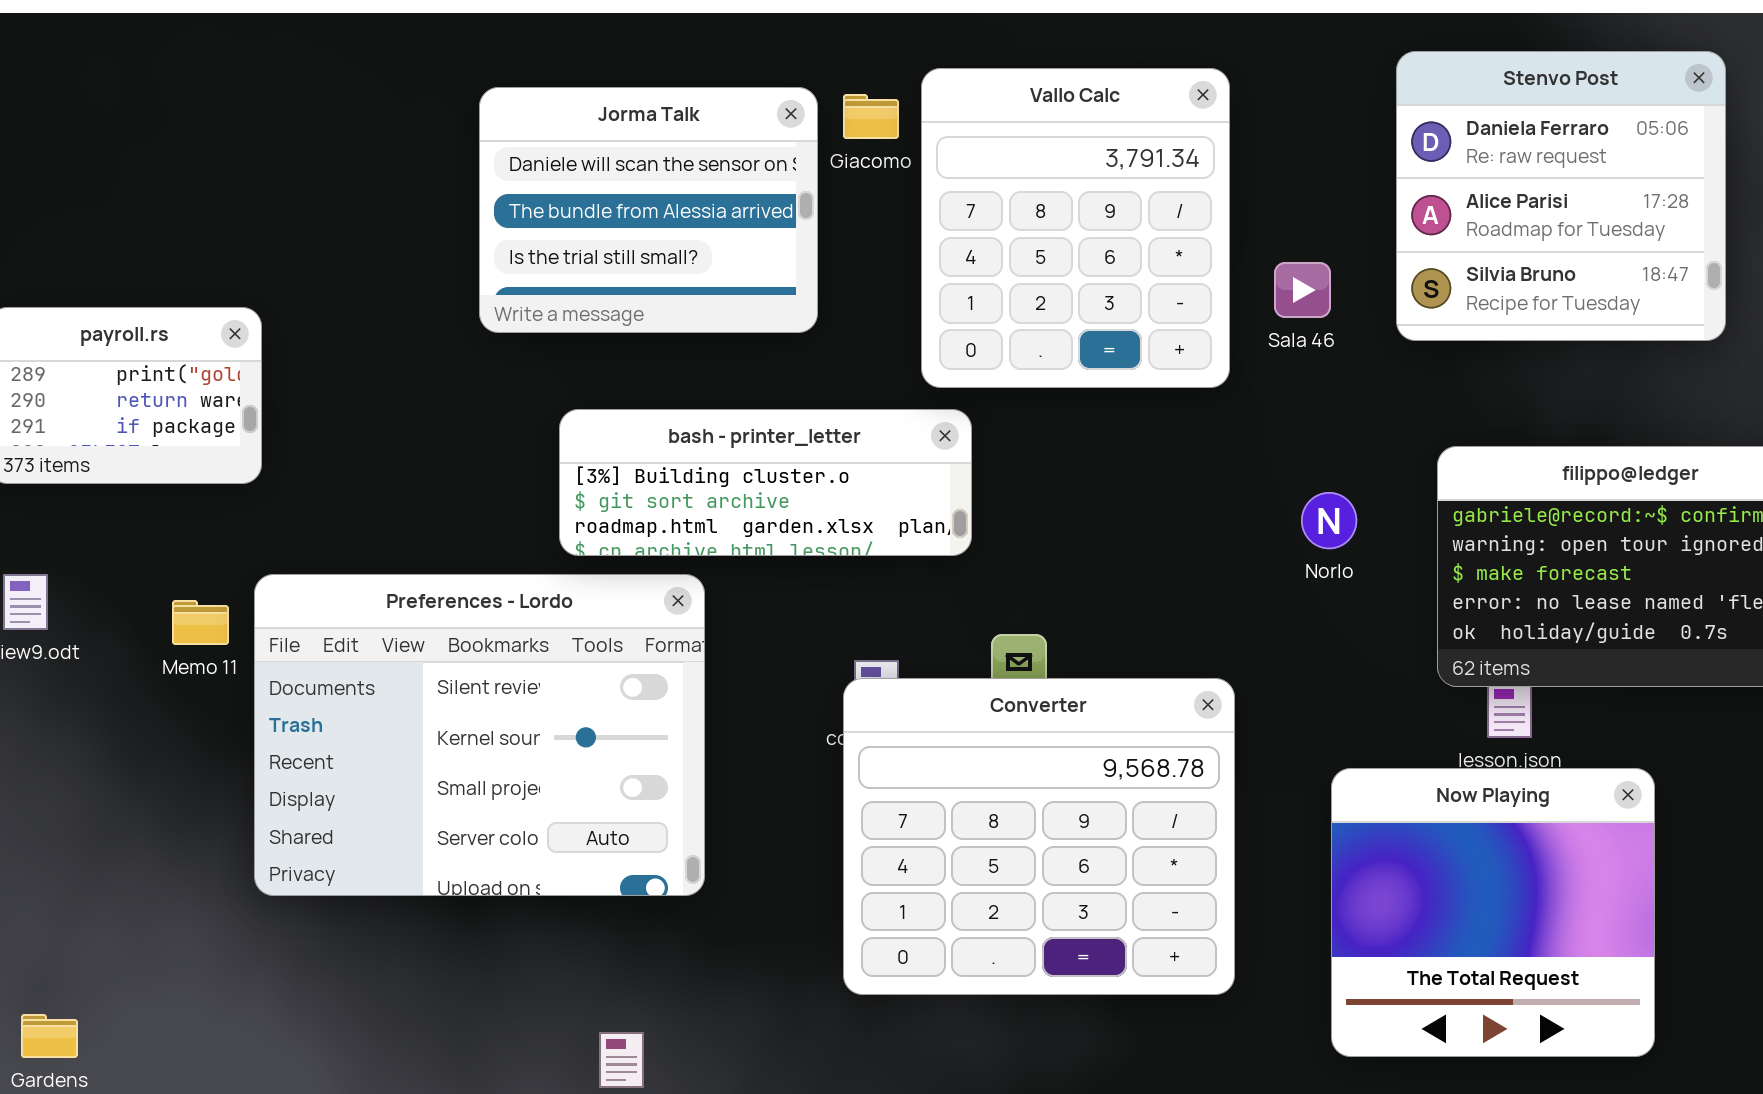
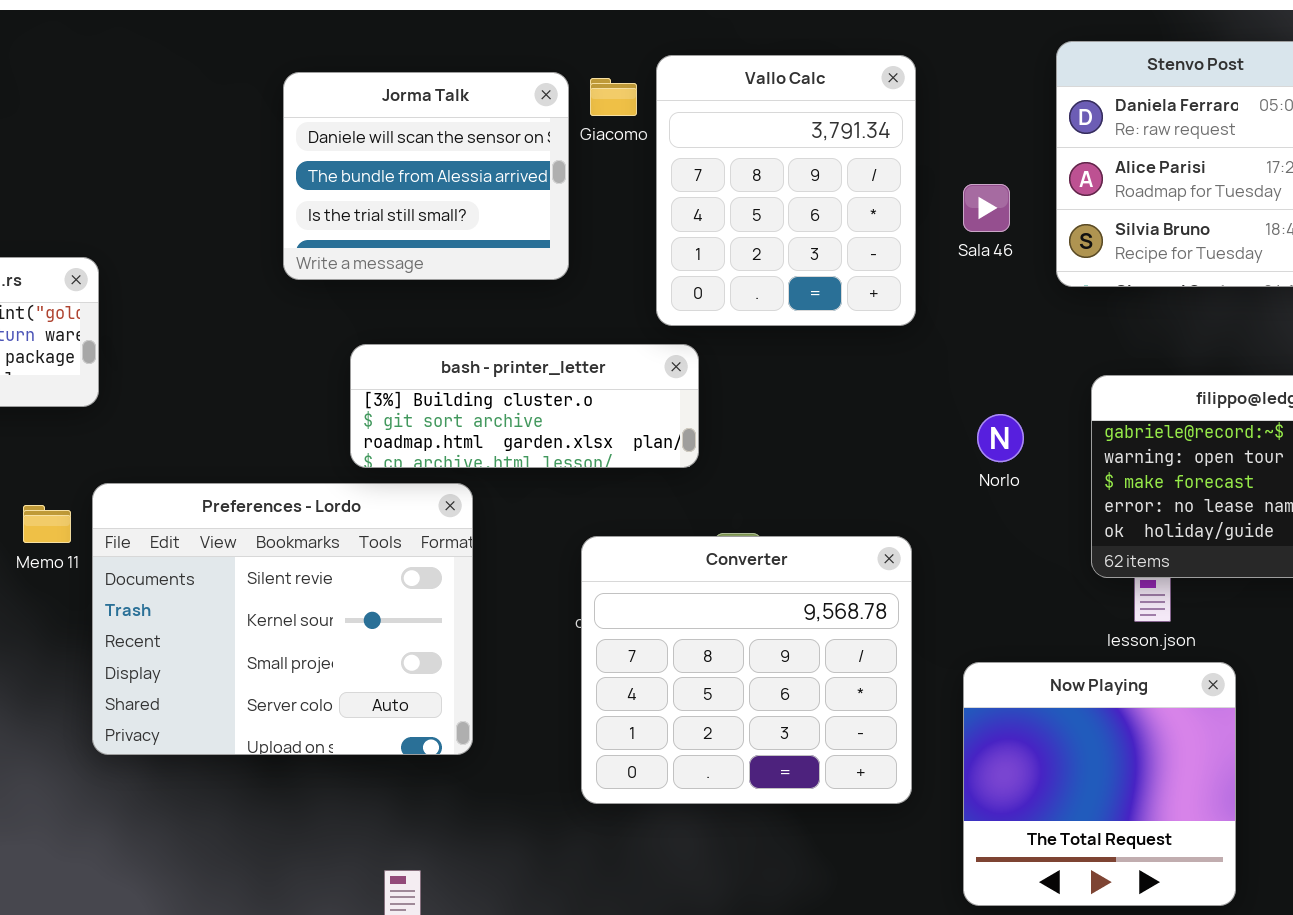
Sala 46: [1274,262,1331,318] -> [963,184,1010,232], moved
Converter: [843,678,1235,995] -> [581,536,912,804], moved
Now Playing: [1331,768,1655,1057] -> [963,662,1236,906], moved

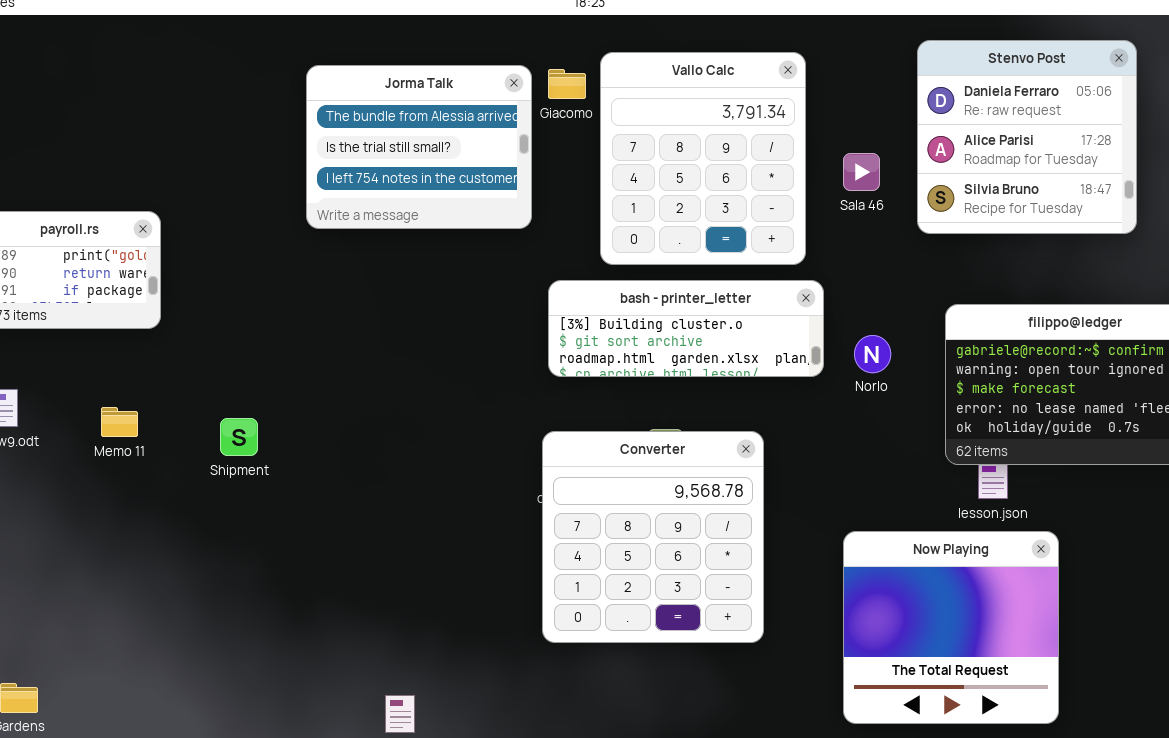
Jorma Talk: [283,72,569,280] -> [306,65,532,229], scrolled down 1 row
bash - printer_letter: [350,344,699,468] -> [548,280,824,377], moved
Preferences - Lordo: [92,483,473,755] -> none, closed
Converter: [581,536,912,804] -> [542,431,764,643], resized

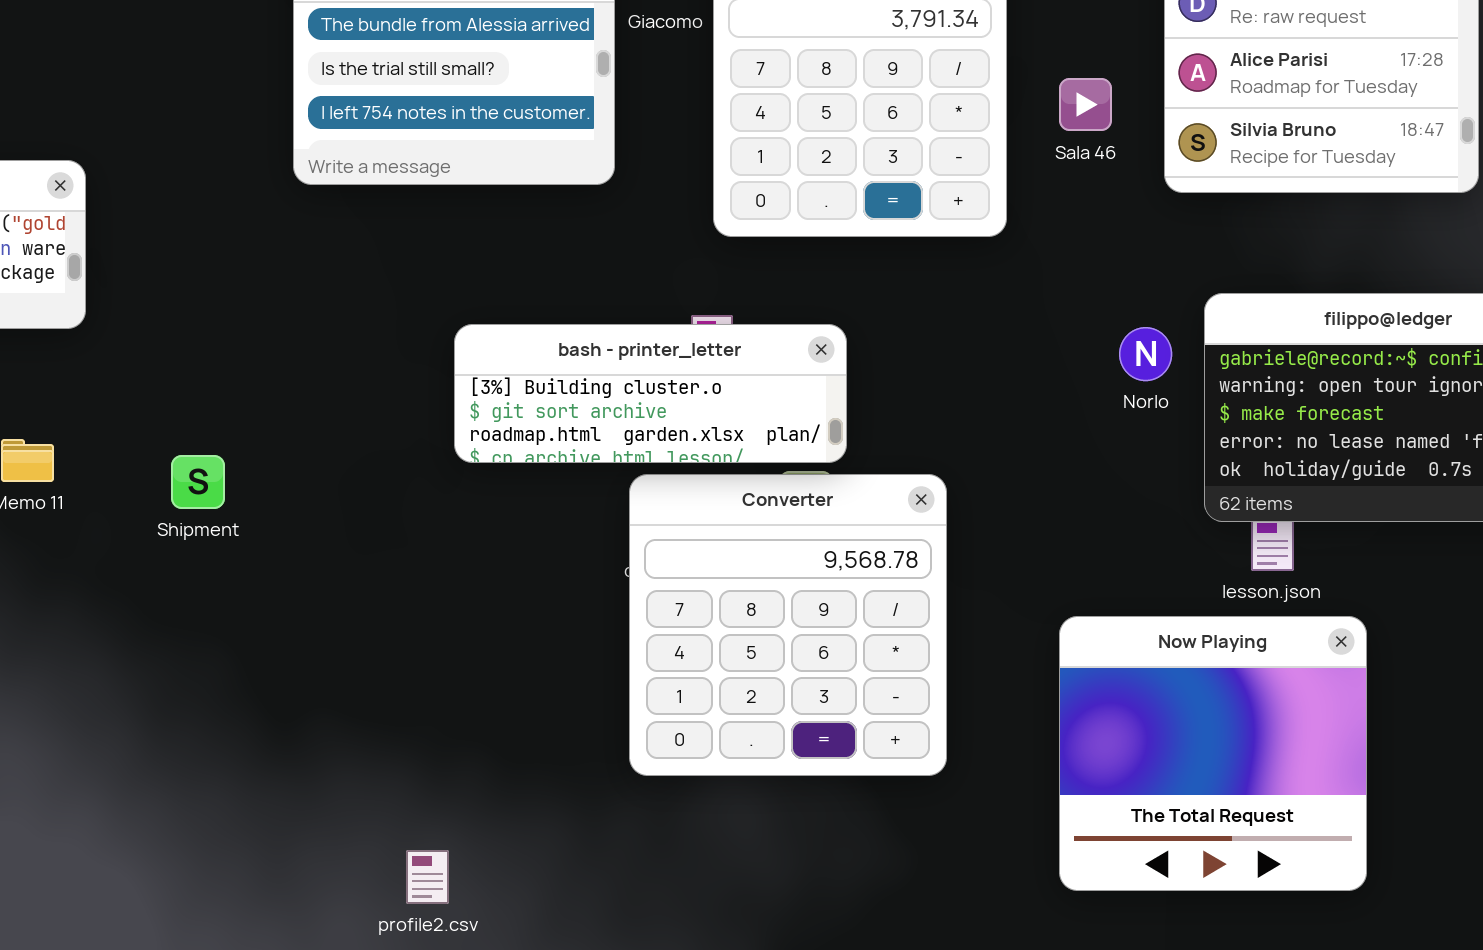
bash - printer_letter: [548,280,824,377] -> [454,324,847,463], moved
Norlo: [854,335,891,373] -> [1119,327,1172,381], moved

